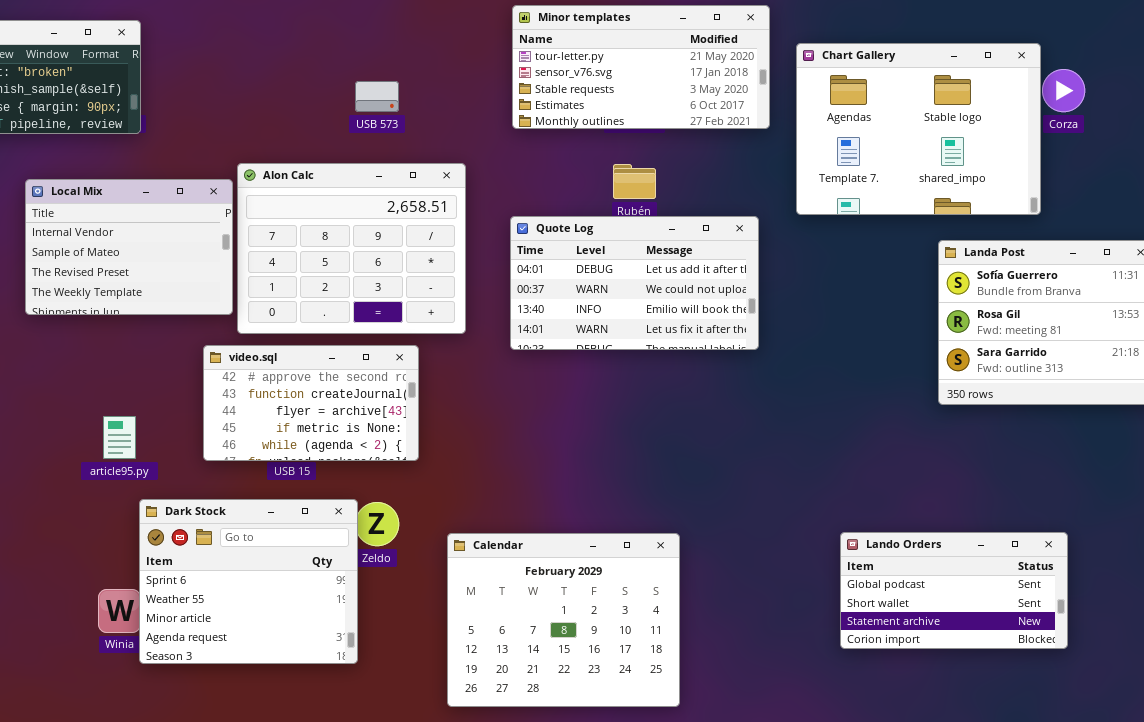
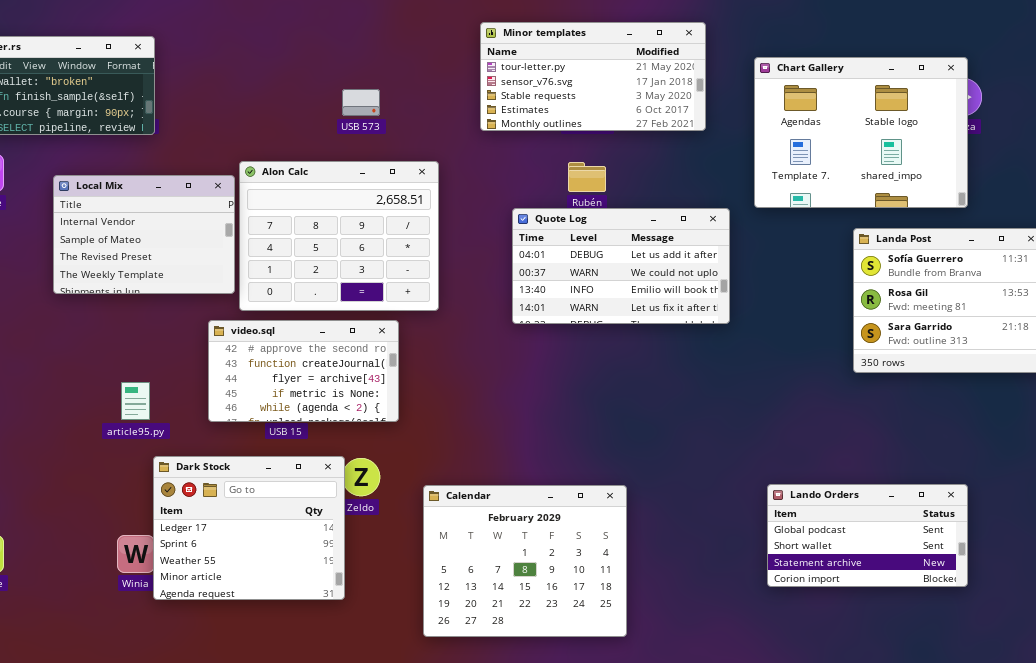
Chart Gallery: [796,43,1041,215] -> [754,57,968,208], moved
Quote Log: [510,216,759,350] -> [512,208,730,324], moved
Dark Stock: [139,499,358,664] -> [153,456,345,600], scrolled up 1 row

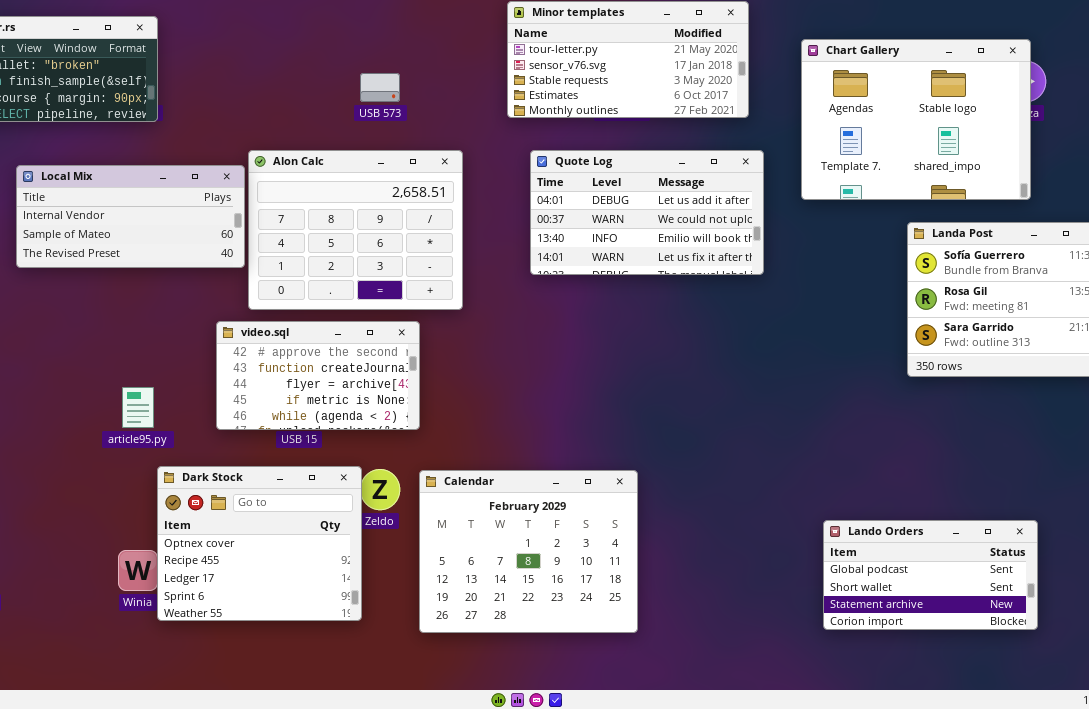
Local Mix: [53,175,235,294] -> [16,165,245,268], resized
Quote Log: [512,208,730,324] -> [530,150,764,275], moved
Dark Stock: [153,456,345,600] -> [157,466,362,621], scrolled up 2 rows
Lando Orders: [767,484,968,587] -> [823,520,1038,630], moved
Calendar: [423,485,627,637] -> [419,470,638,633], moved

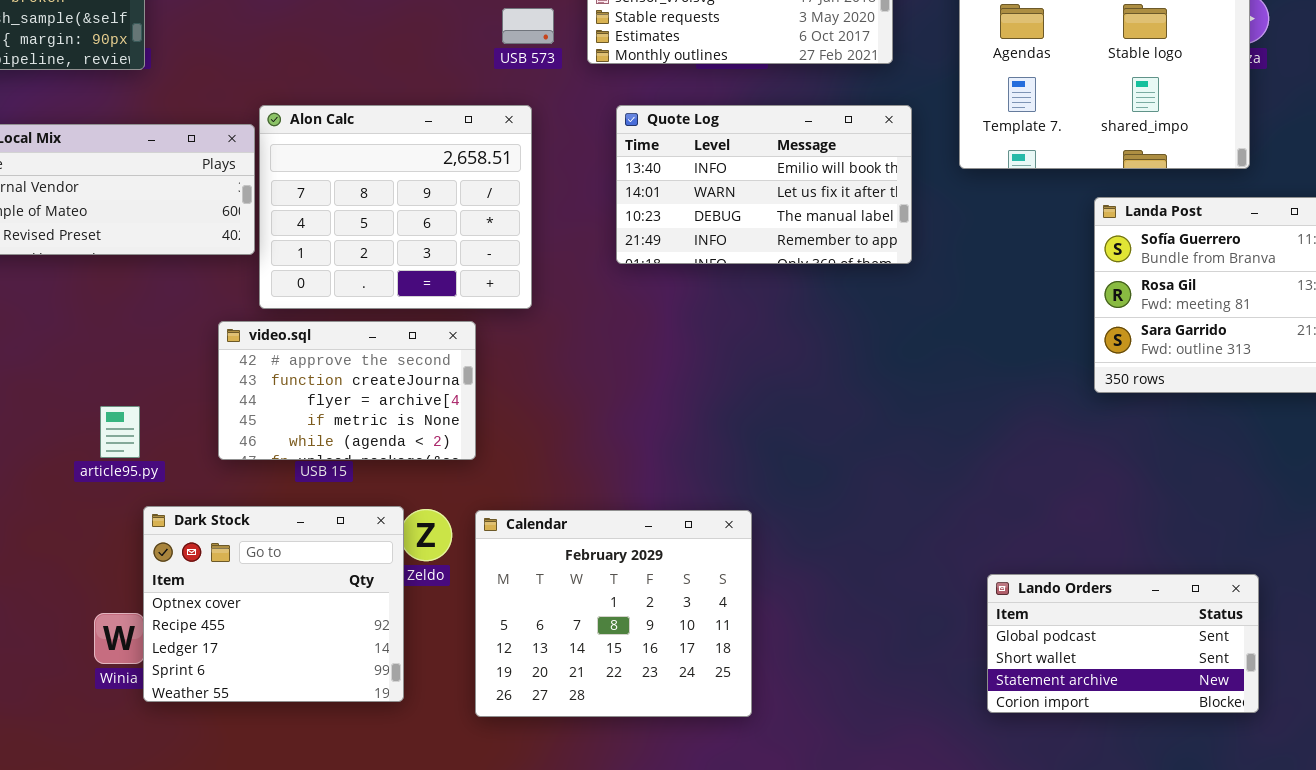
USB 573: [360,73,400,102] -> [502,8,554,44], moved
Quote Log: [530,150,764,275] -> [616,105,912,264], scrolled down 2 rows

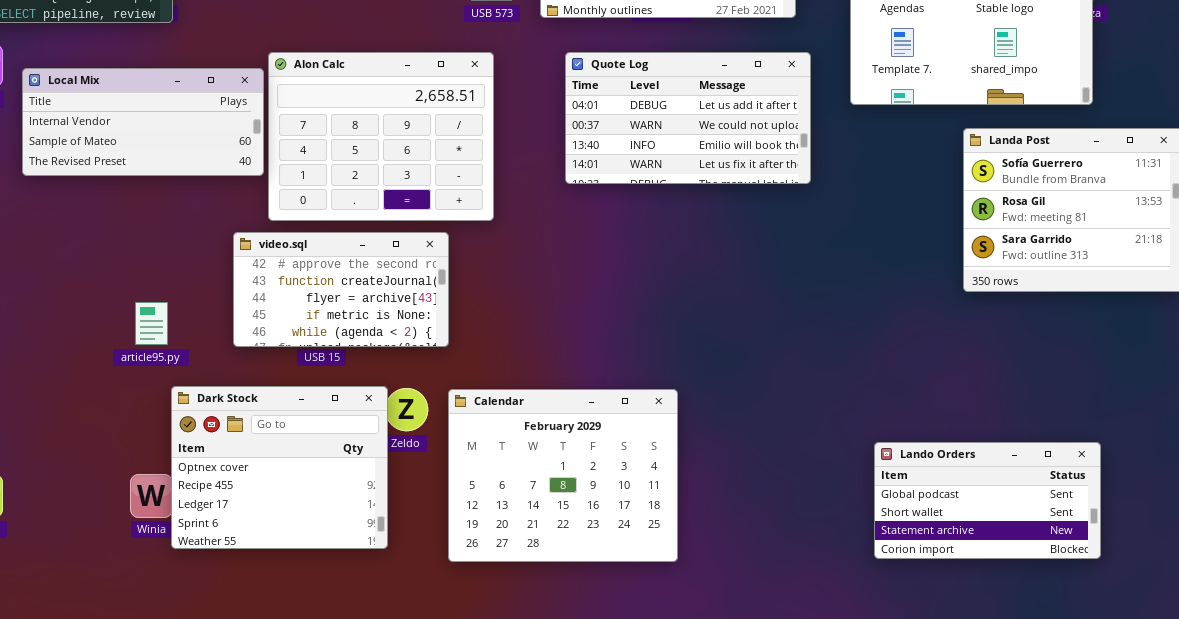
Quote Log: [616,105,912,264] -> [565,52,811,184], scrolled up 2 rows

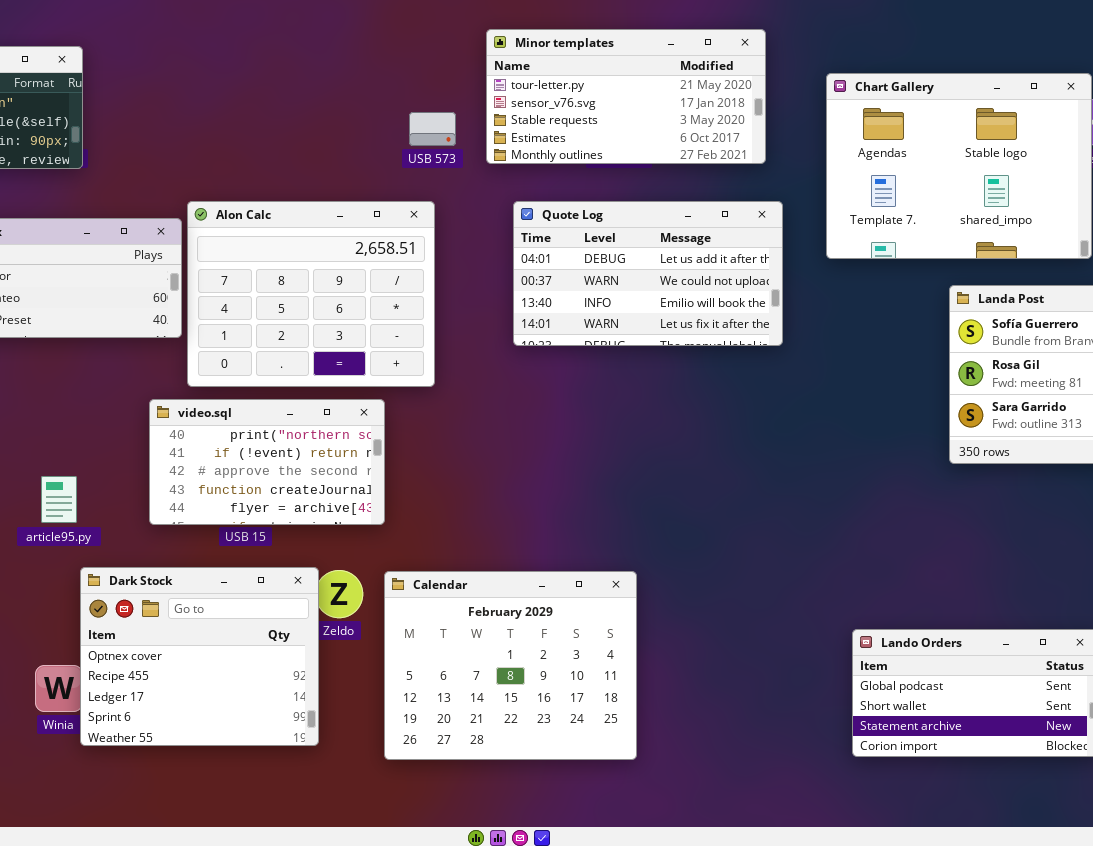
video.sql: [233,232,449,347] -> [149,399,385,525], scrolled up 2 rows

